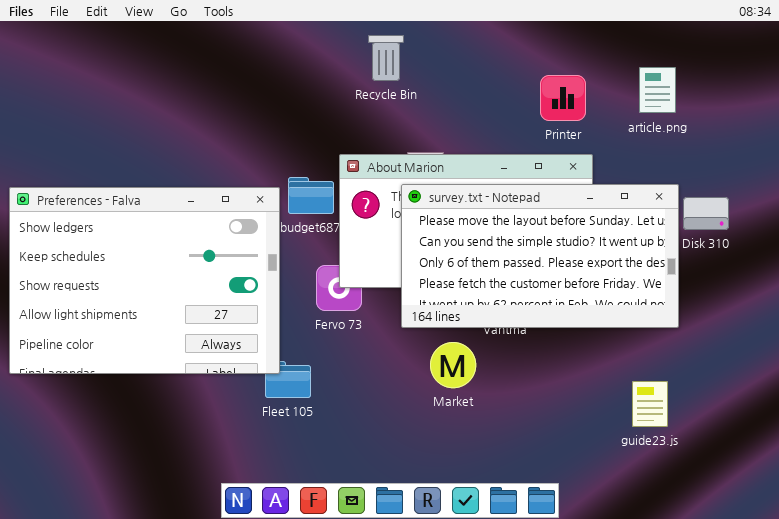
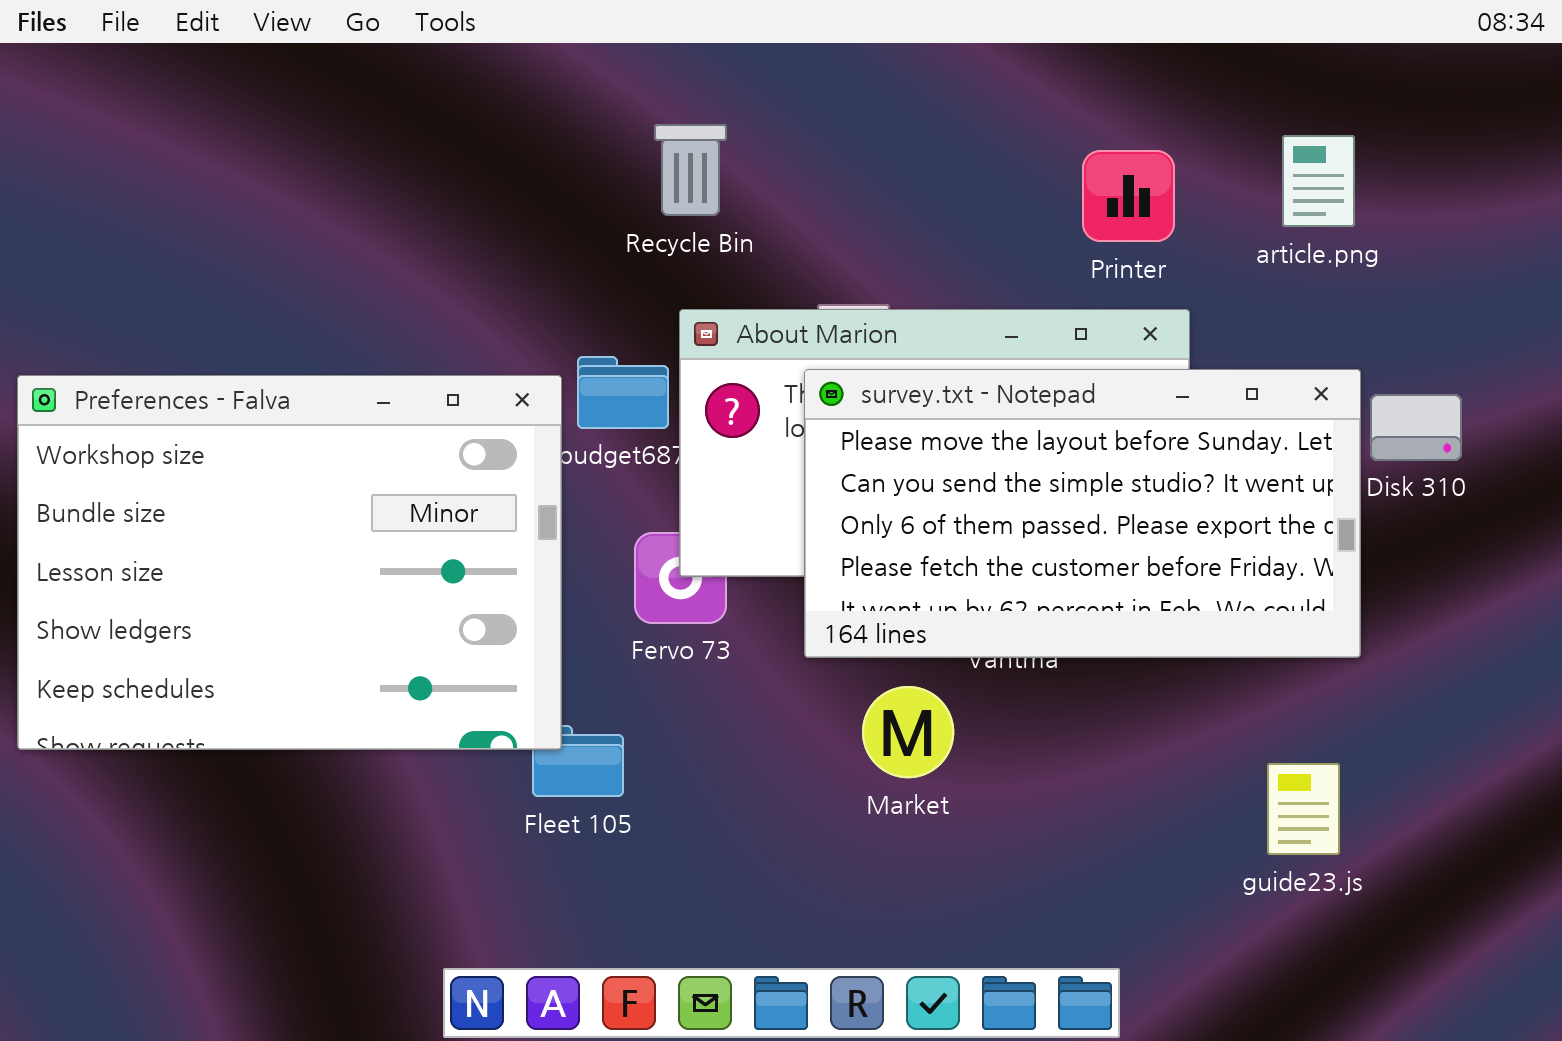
Recycle Bin: [368,35,404,81] -> [654,124,727,216], moved
Preferences - Falva: [9,187,280,374] -> [17,375,562,750], scrolled up 3 rows

